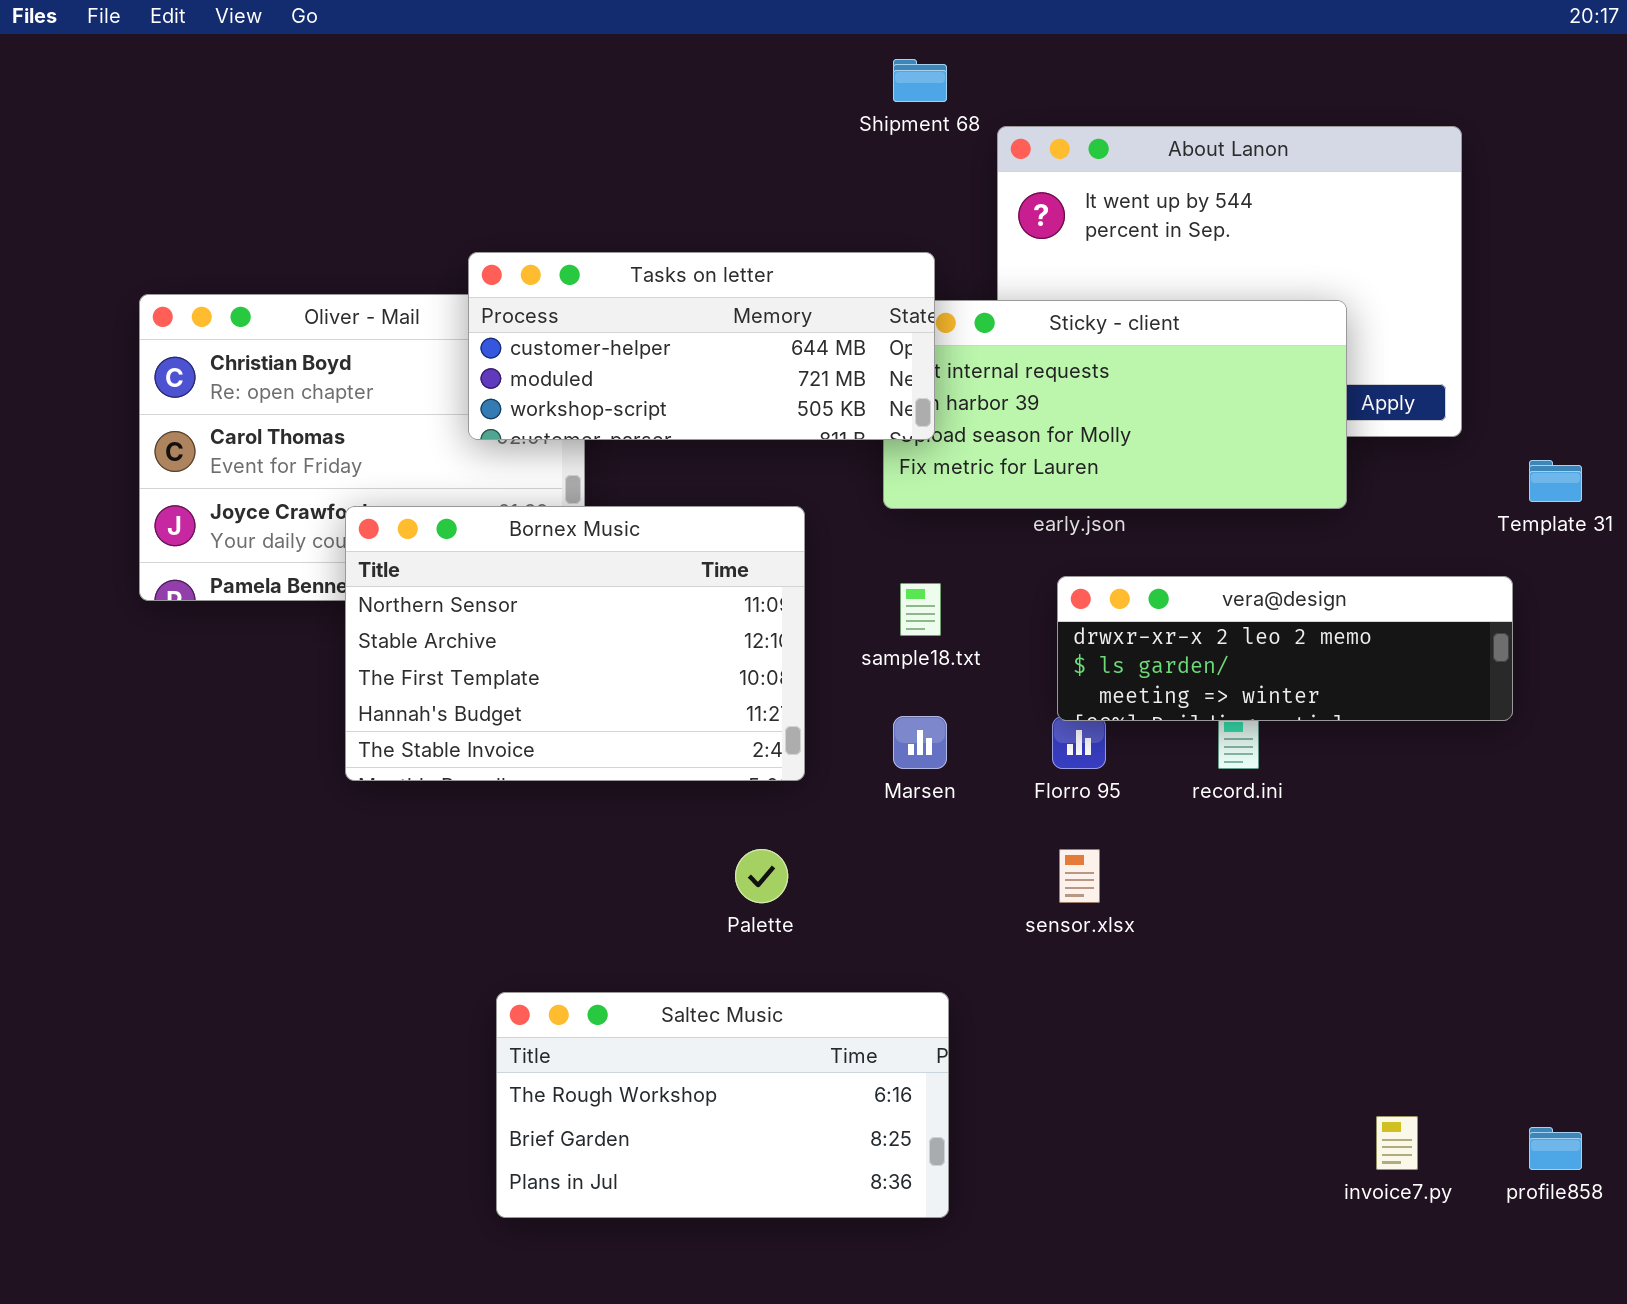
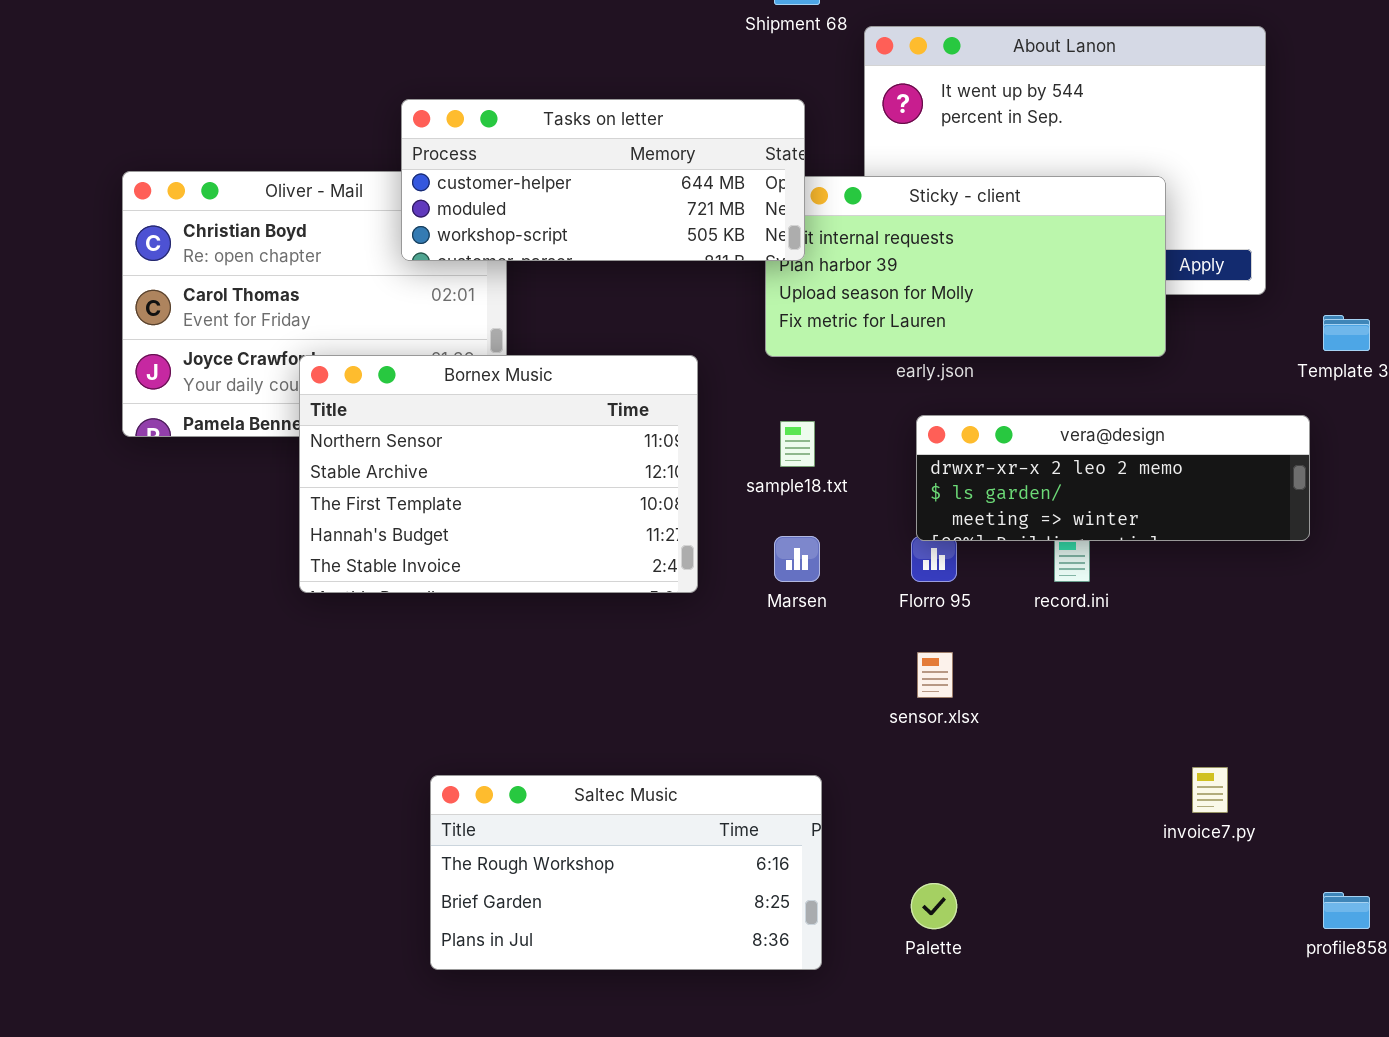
Tasks on letter: [468,252,935,440] -> [401,99,805,261], moved
Palette: [735,849,788,903] -> [911,883,957,929], moved
invoice7.py: [1376,1116,1418,1170] -> [1192,767,1228,813], moved

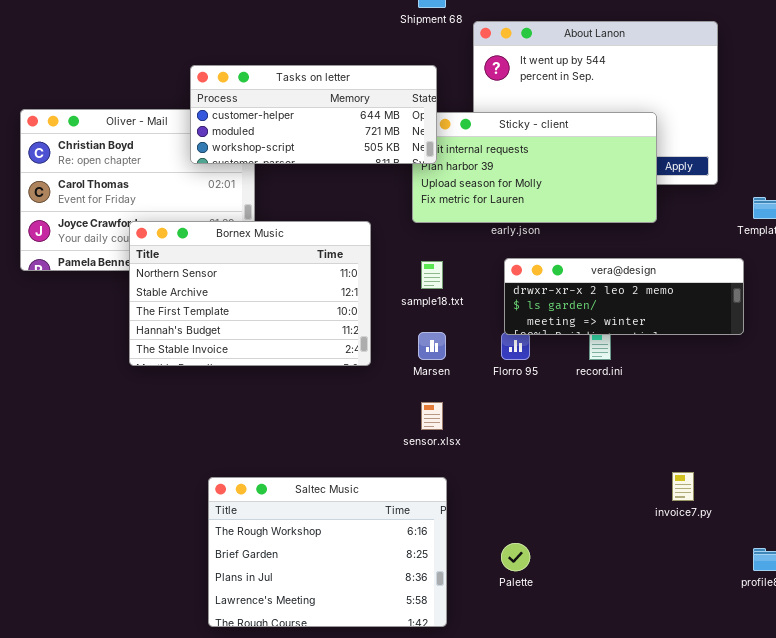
sensor.xlsx: [917,652,953,698] -> [421,402,443,430], moved
Saltec Music: [430,775,822,970] -> [208,477,447,627], resized

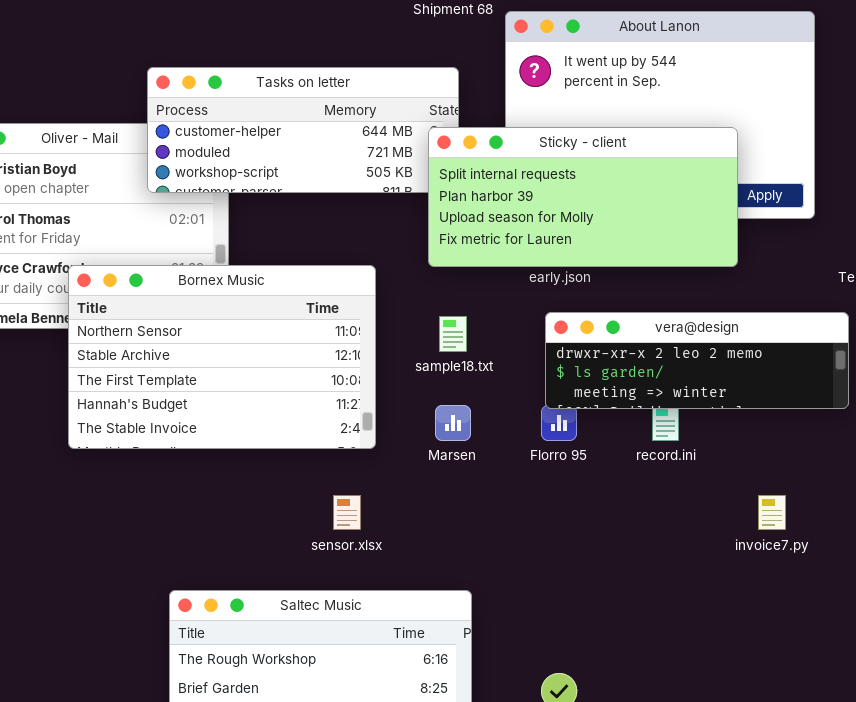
Sticky - client: [412,112,657,223] -> [428,127,738,267], raised
sensor.xlsx: [421,402,443,430] -> [333,495,361,530], moved
invoice7.py: [672,472,694,501] -> [758,495,786,530], moved

